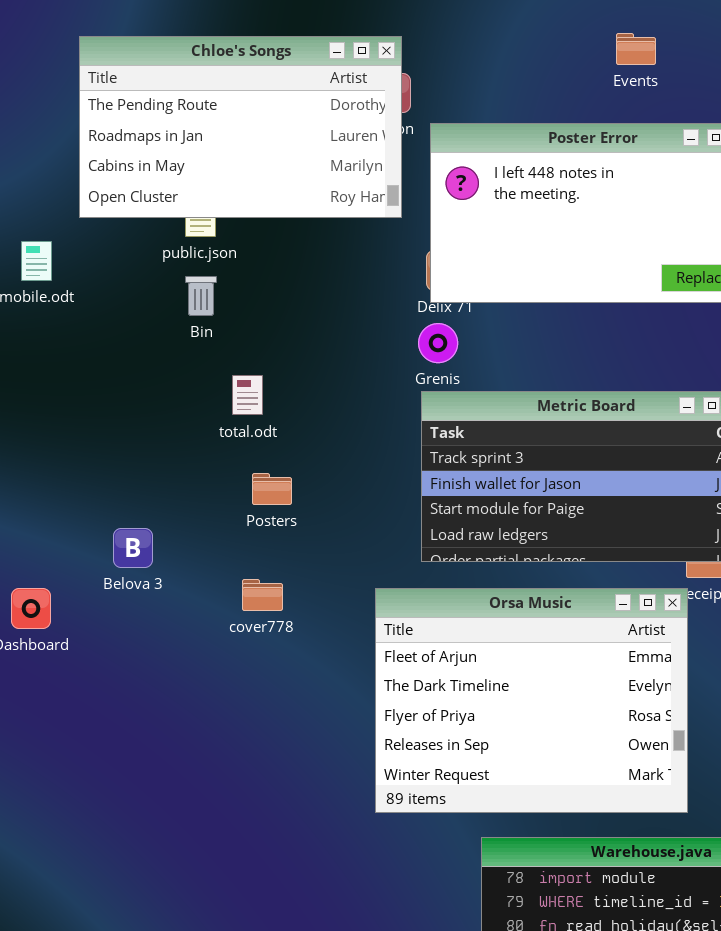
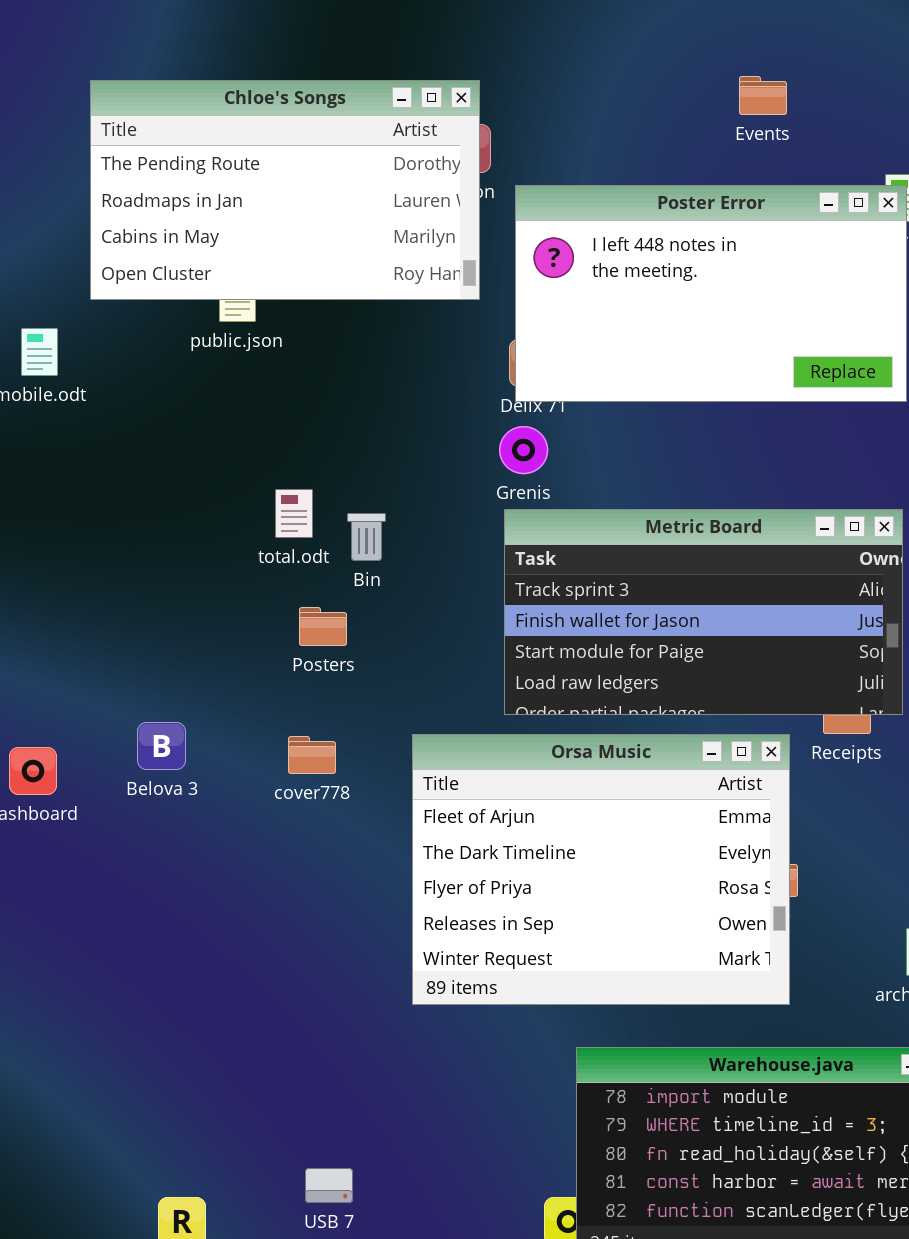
Bin: [185,276,217,316] -> [347,513,386,561], moved
Belova 3: [113,528,153,568] -> [137,722,186,770], moved
Orsa Music: [375,588,688,813] -> [412,734,790,1005], moved

